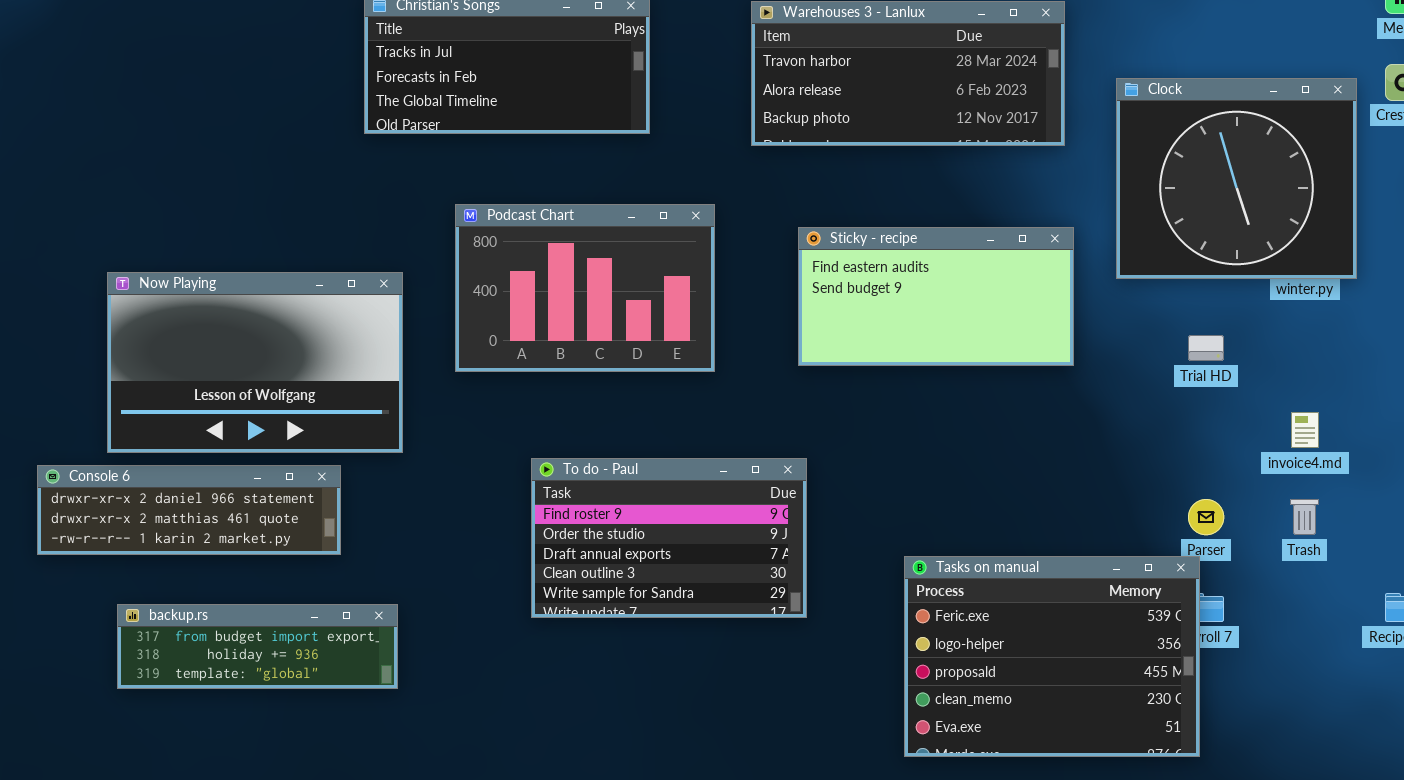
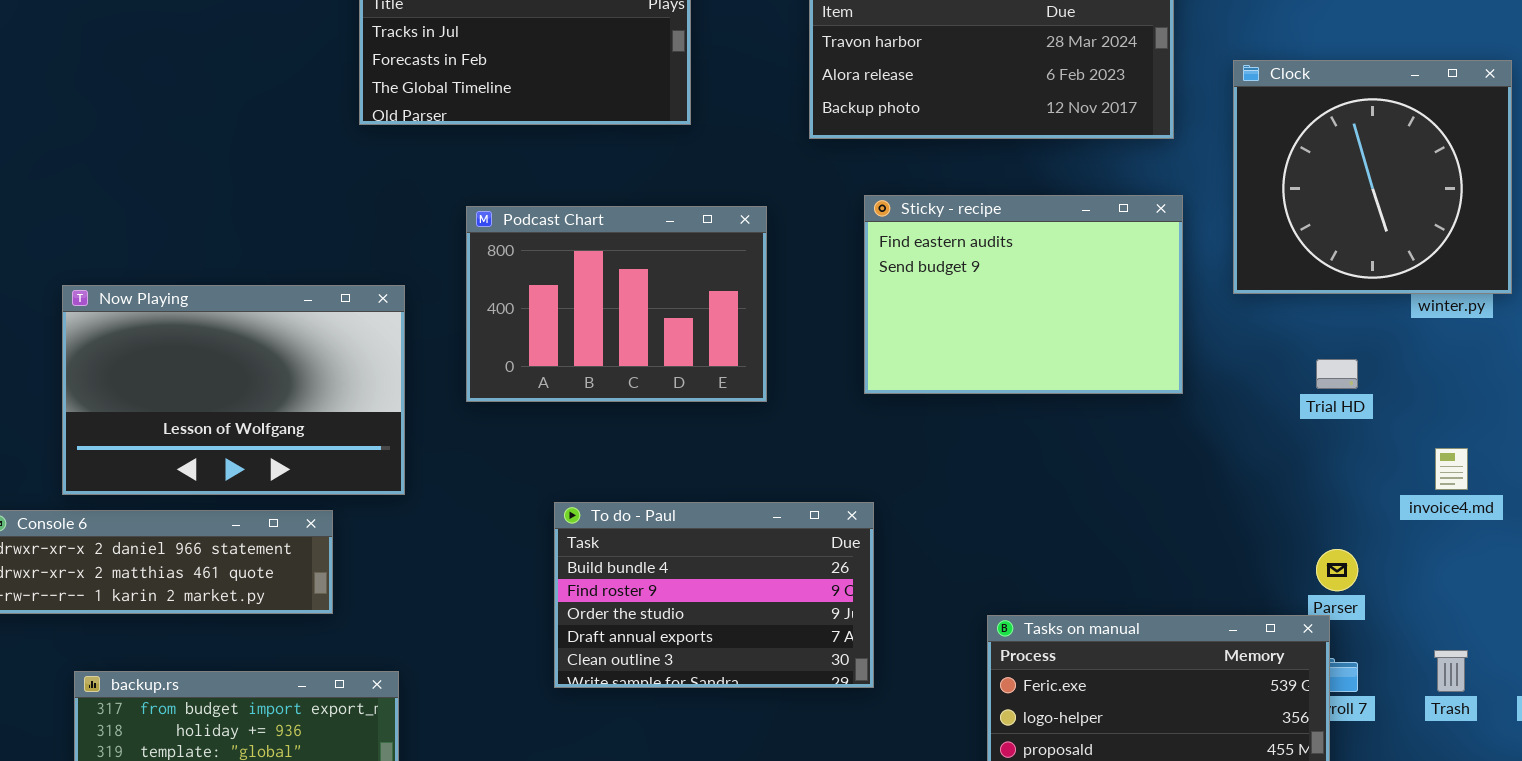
Sticky - recipe: [798,227,1074,366] -> [864,195,1183,394], resized
To do - Paul: [531,458,807,618] -> [554,502,874,688], scrolled up 1 row
Trash: [1290,499,1319,535] -> [1434,650,1468,692], moved

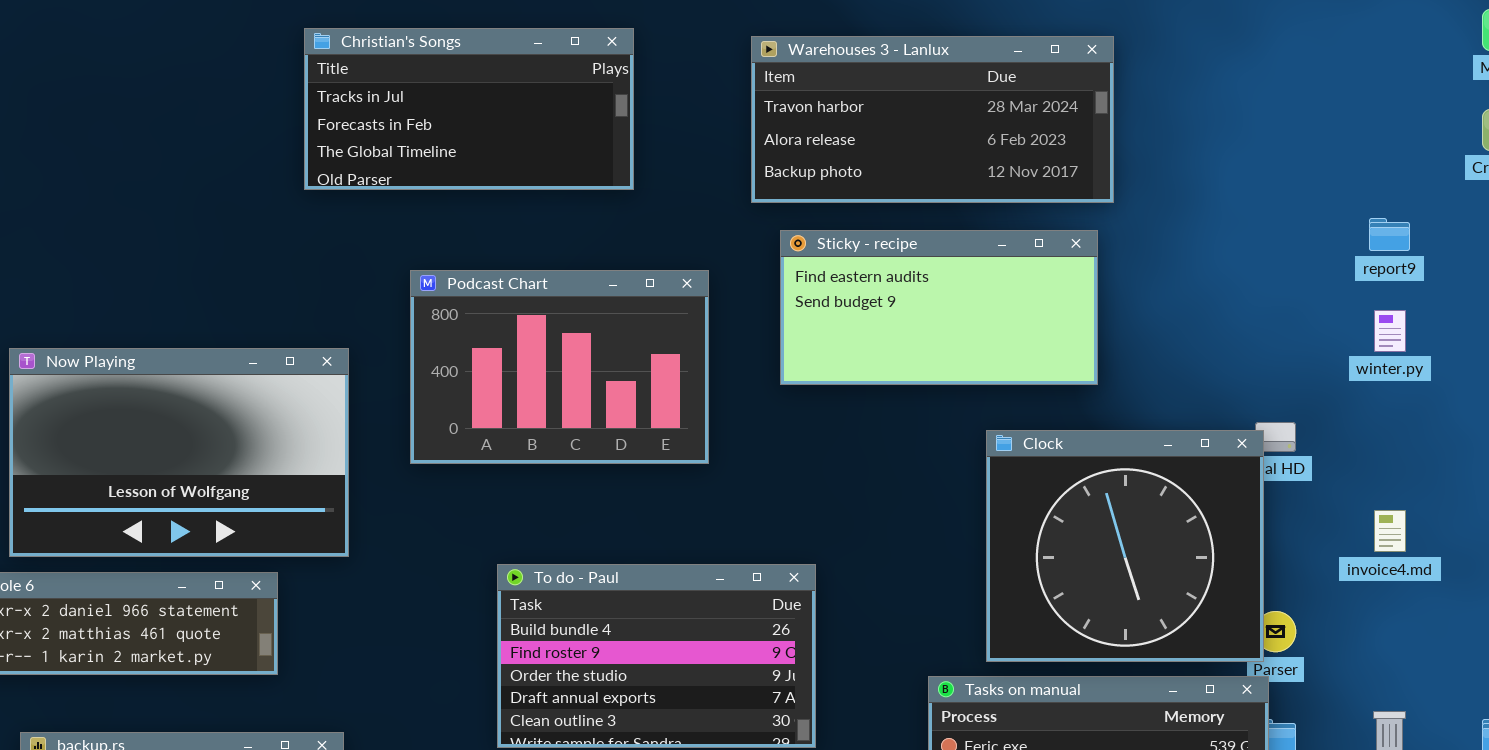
Clock: [1233,60,1512,294] -> [986,430,1264,662], moved
Sticky - recipe: [864,195,1183,394] -> [780,230,1098,385], moved, resized

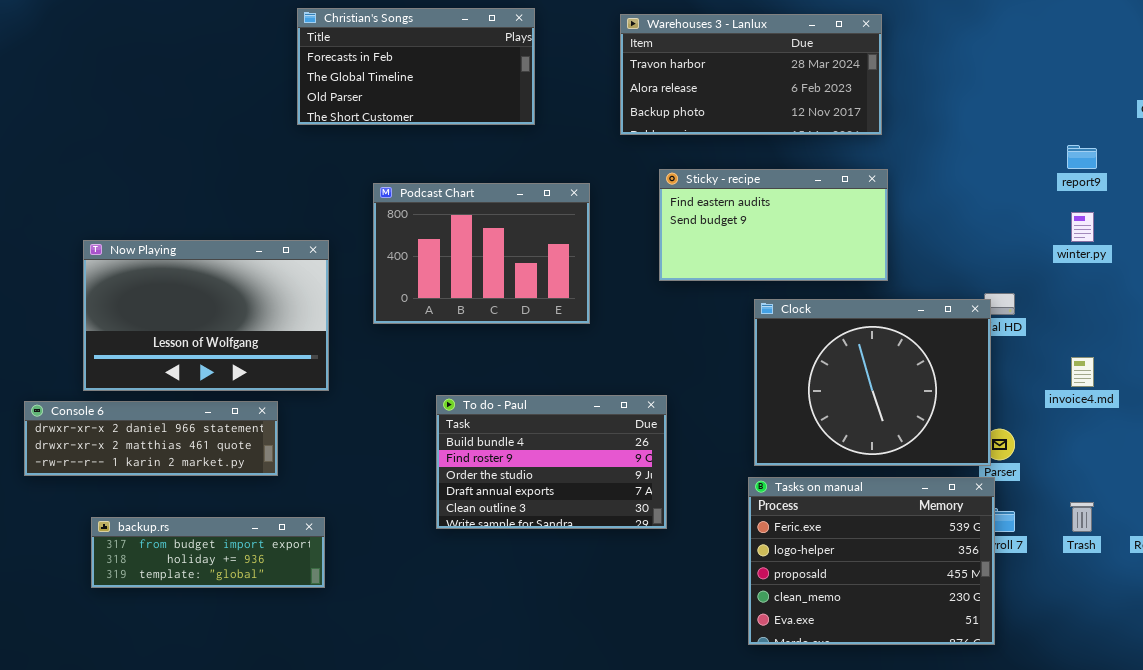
Christian's Songs: [304,28,634,190] -> [297,8,535,125], scrolled down 1 row
Sticky - recipe: [780,230,1098,385] -> [659,169,888,281], moved
Clock: [986,430,1264,662] -> [754,299,991,466], resized

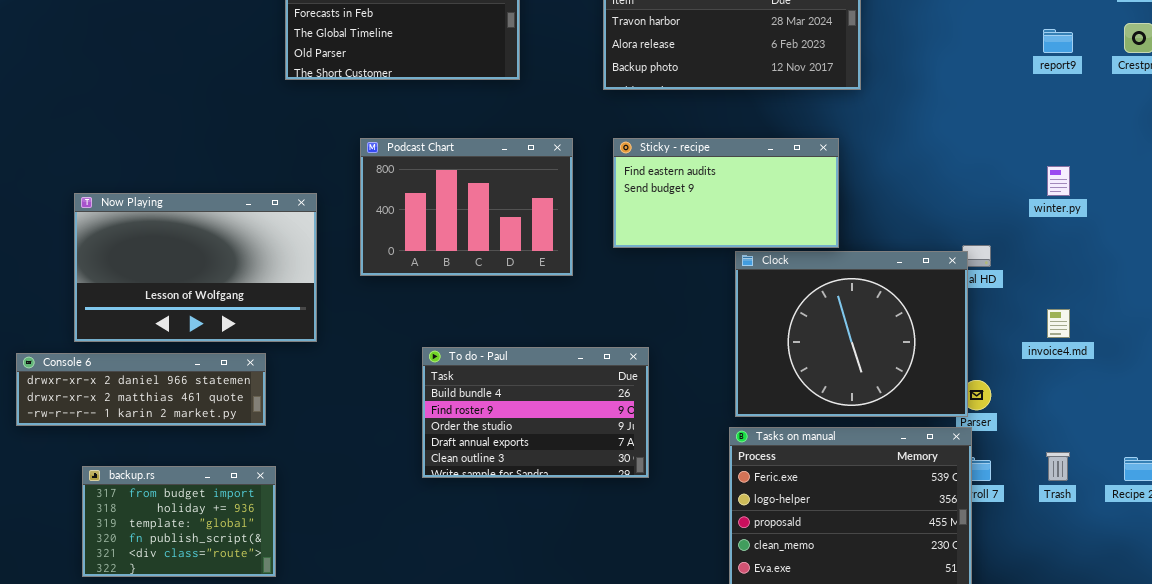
report9: [1067,145,1097,169] -> [1043,29,1073,53], moved
Sticky - recipe: [659,169,888,281] -> [613,138,839,248], moved
backup.rs: [91,517,325,588] -> [82,466,276,577], resized

